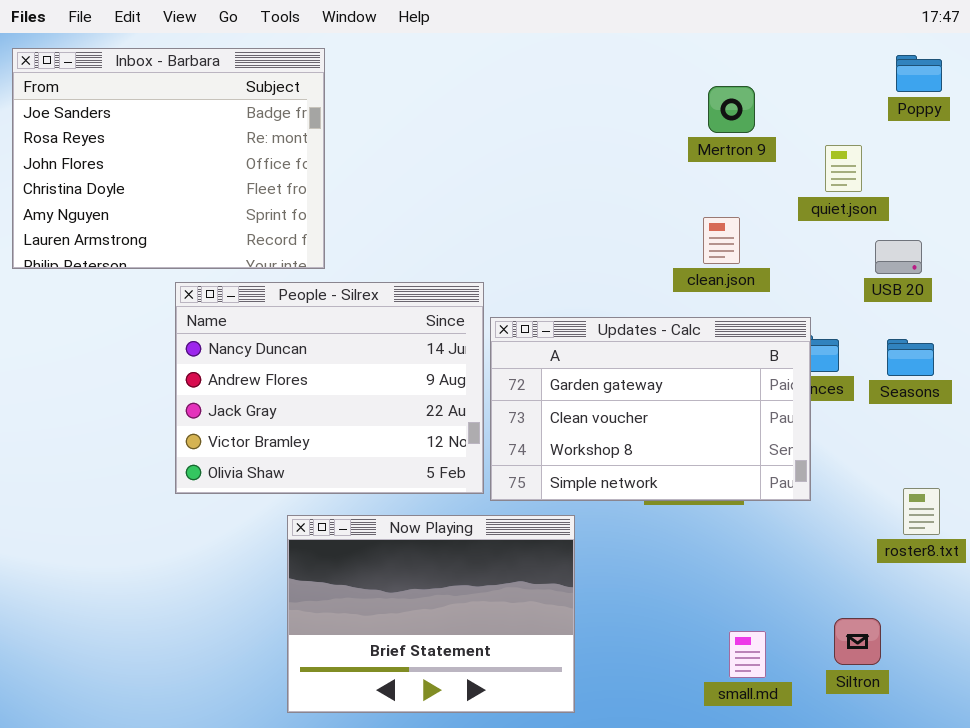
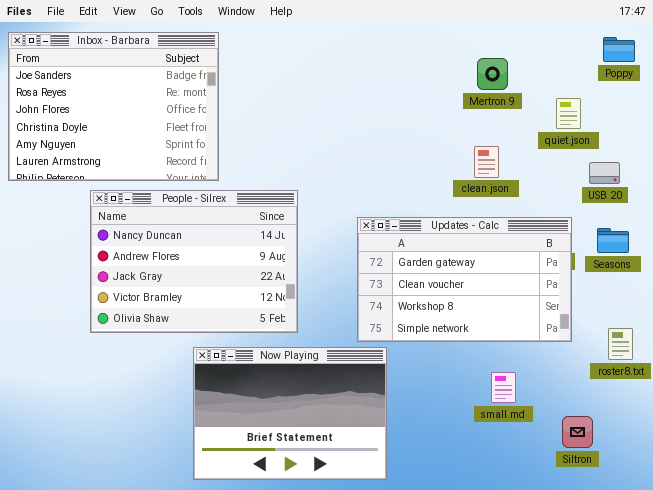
People - Silrex: [175,282,484,494] -> [90,190,298,333], moved
Updates - Calc: [490,317,811,501] -> [357,217,572,342], moved
small.md: [729,631,766,678] -> [491,372,516,403], moved

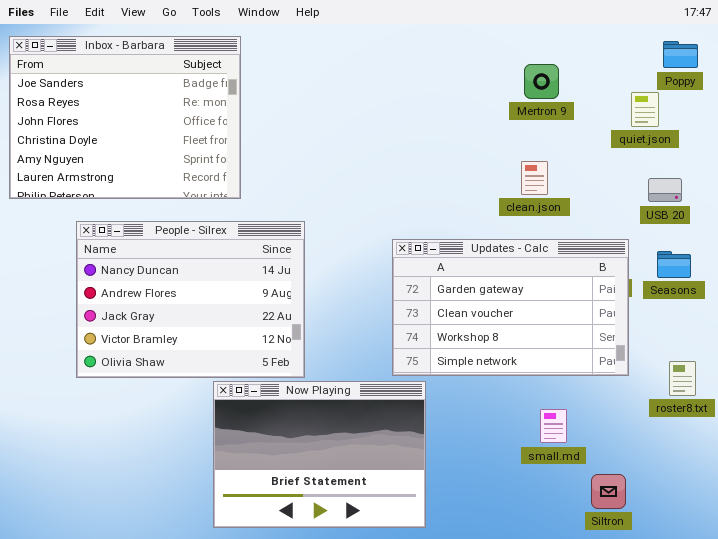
quiet.json: [556,98,581,129] -> [631,92,659,127], moved
People - Silrex: [90,190,298,333] -> [76,221,305,378], moved
Siltron: [562,416,593,448] -> [591,474,626,509], moved

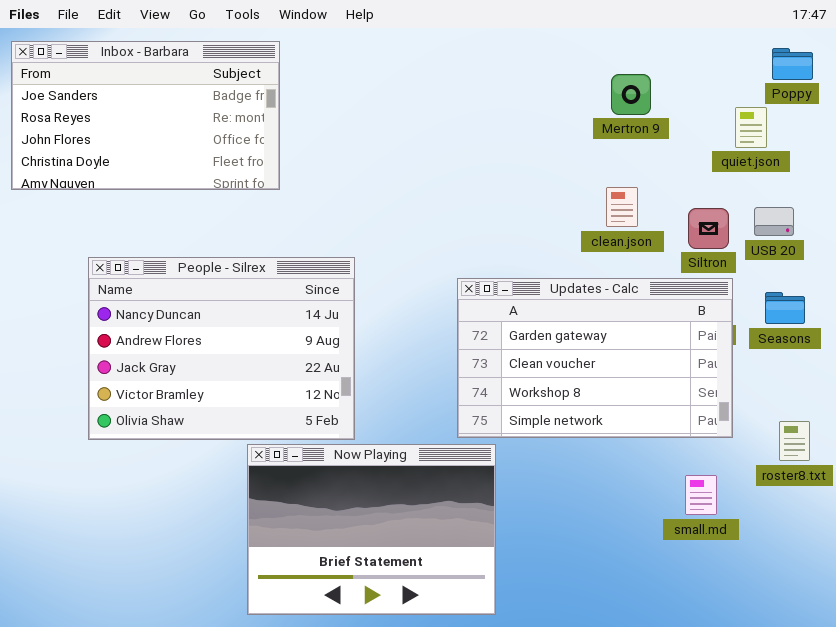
Inbox - Barbara: [9,36,241,199] -> [11,41,280,190], resized
small.md: [540,409,567,443] -> [685,475,717,515], moved
Siltron: [591,474,626,509] -> [688,208,729,249], moved

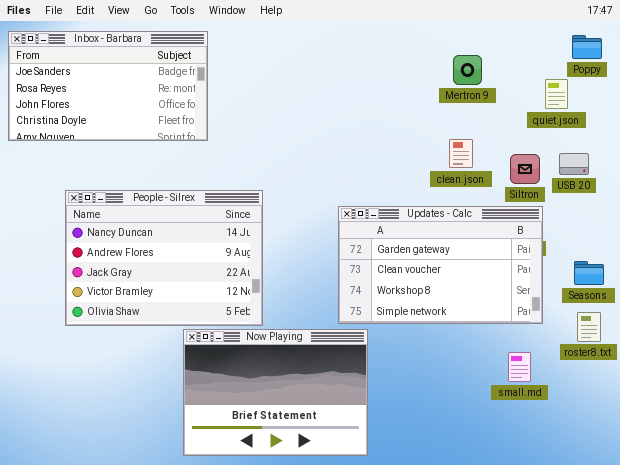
Seasons: [765,292,805,324] -> [574,261,604,285], moved

